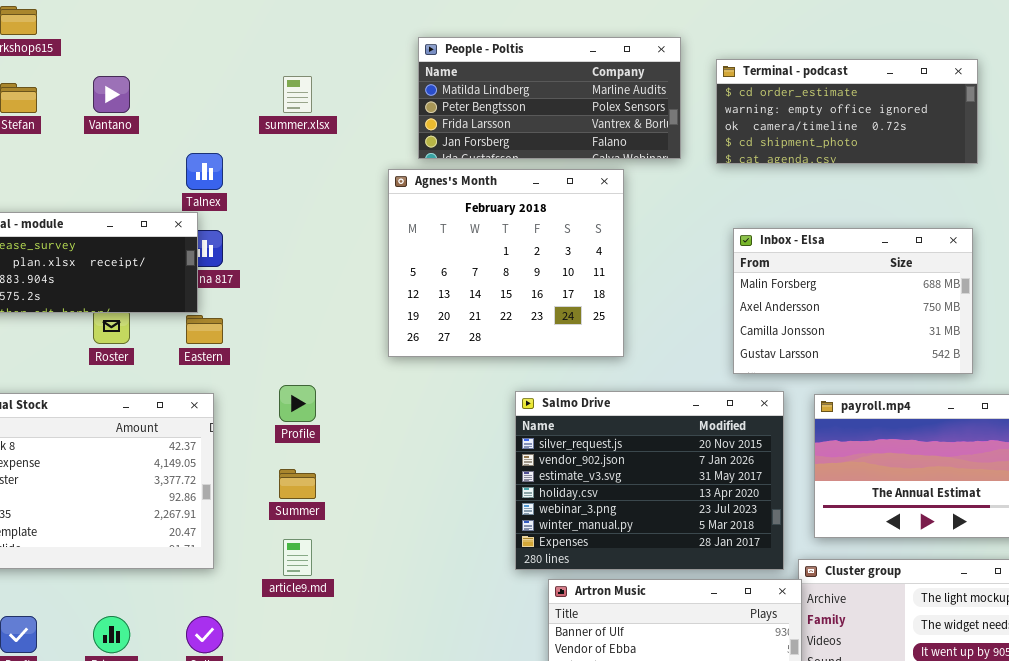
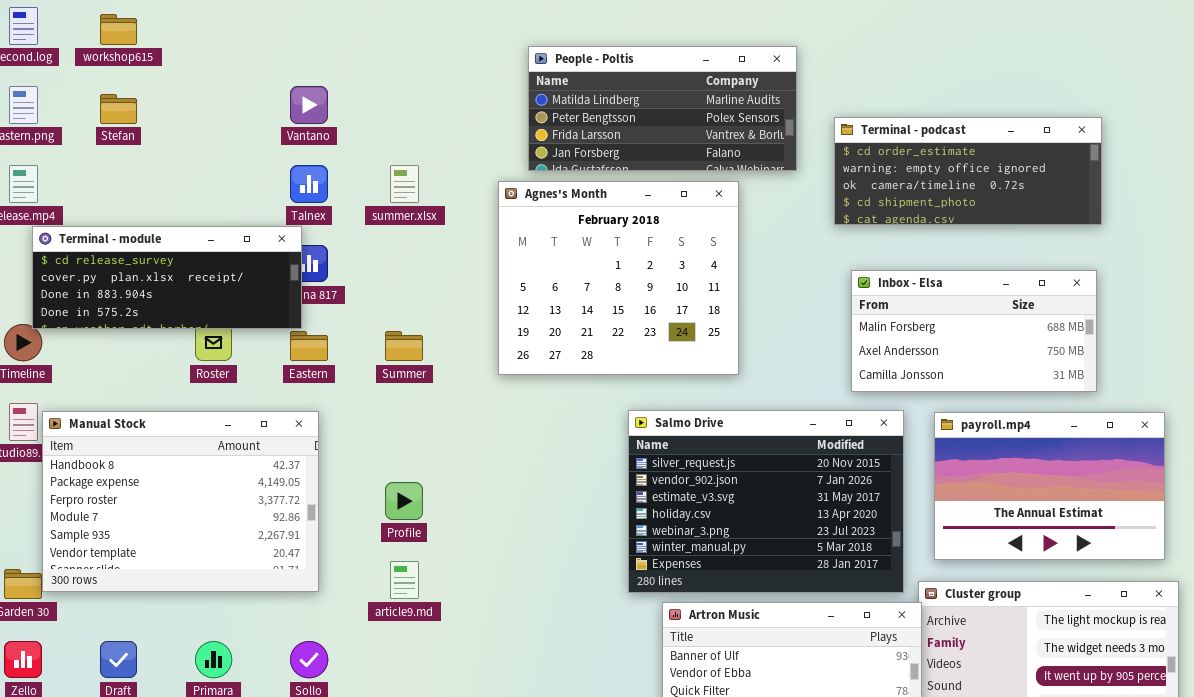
Terminal - podcast: [716,59,978,164] -> [834,117,1102,225], moved
Vantano: [93,76,130,113] -> [290,86,328,124], moved
summer.xlsx: [283,76,312,113] -> [390,165,419,203], moved
Inbox - Elsa: [733,228,973,374] -> [851,270,1097,392], resized
Profile: [279,385,316,422] -> [385,482,423,520], moved
Summer: [279,469,316,499] -> [385,331,423,361], moved

